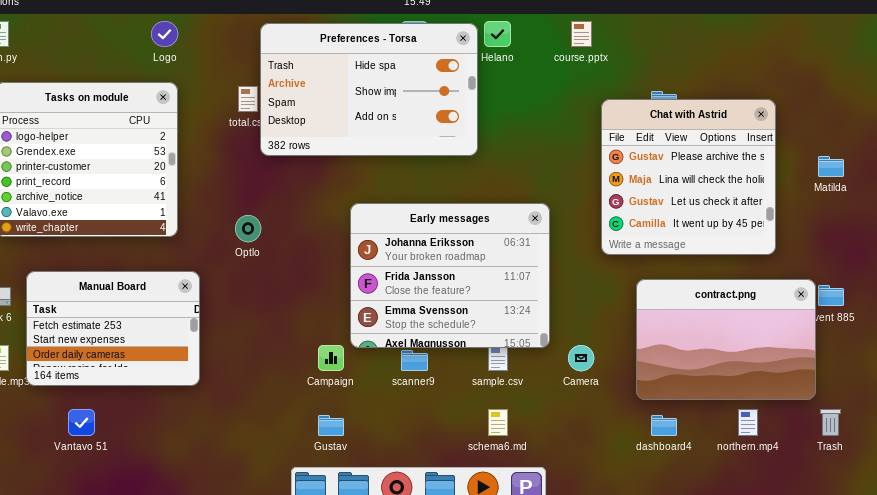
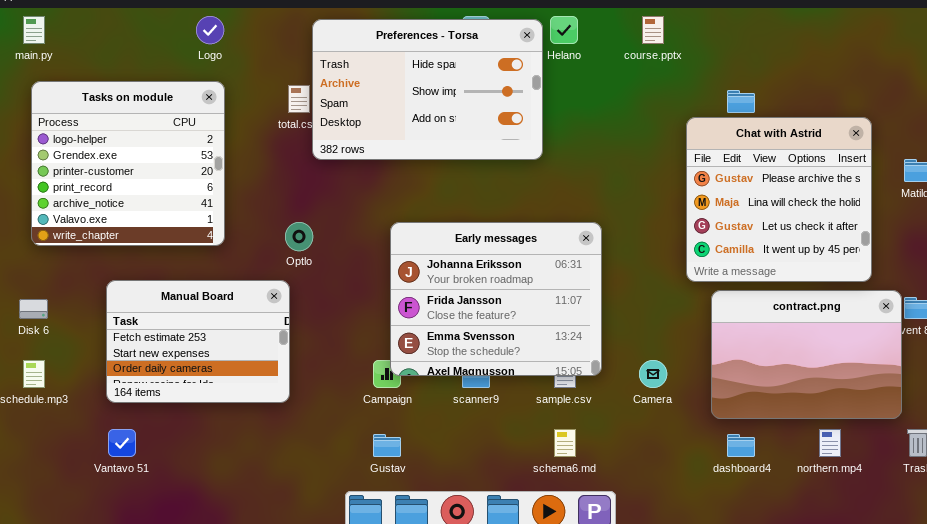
Chat with Astrid: [601,99,776,255] -> [686,117,872,282], moved
Early messages: [350,203,550,348] -> [390,222,602,376], moved
Manual Board: [26,271,200,386] -> [106,280,290,403], moved

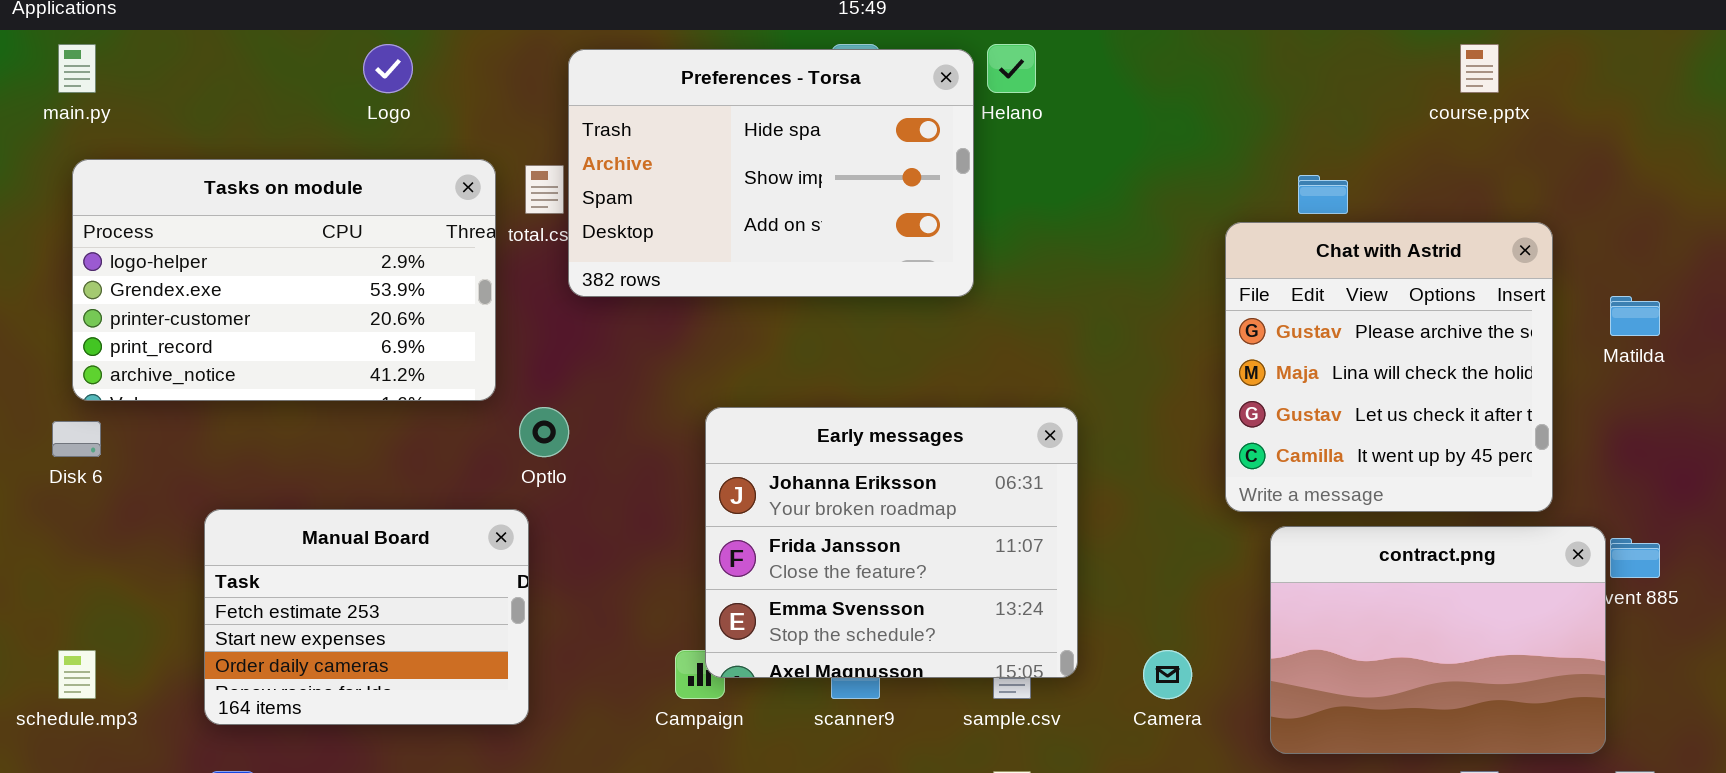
course.pptx: [642,16,664,44] -> [1460,44,1499,93], moved
Tasks on module: [31,81,225,246] -> [72,159,496,401], resized
Disk 6: [19,299,48,319] -> [52,421,101,457], moved

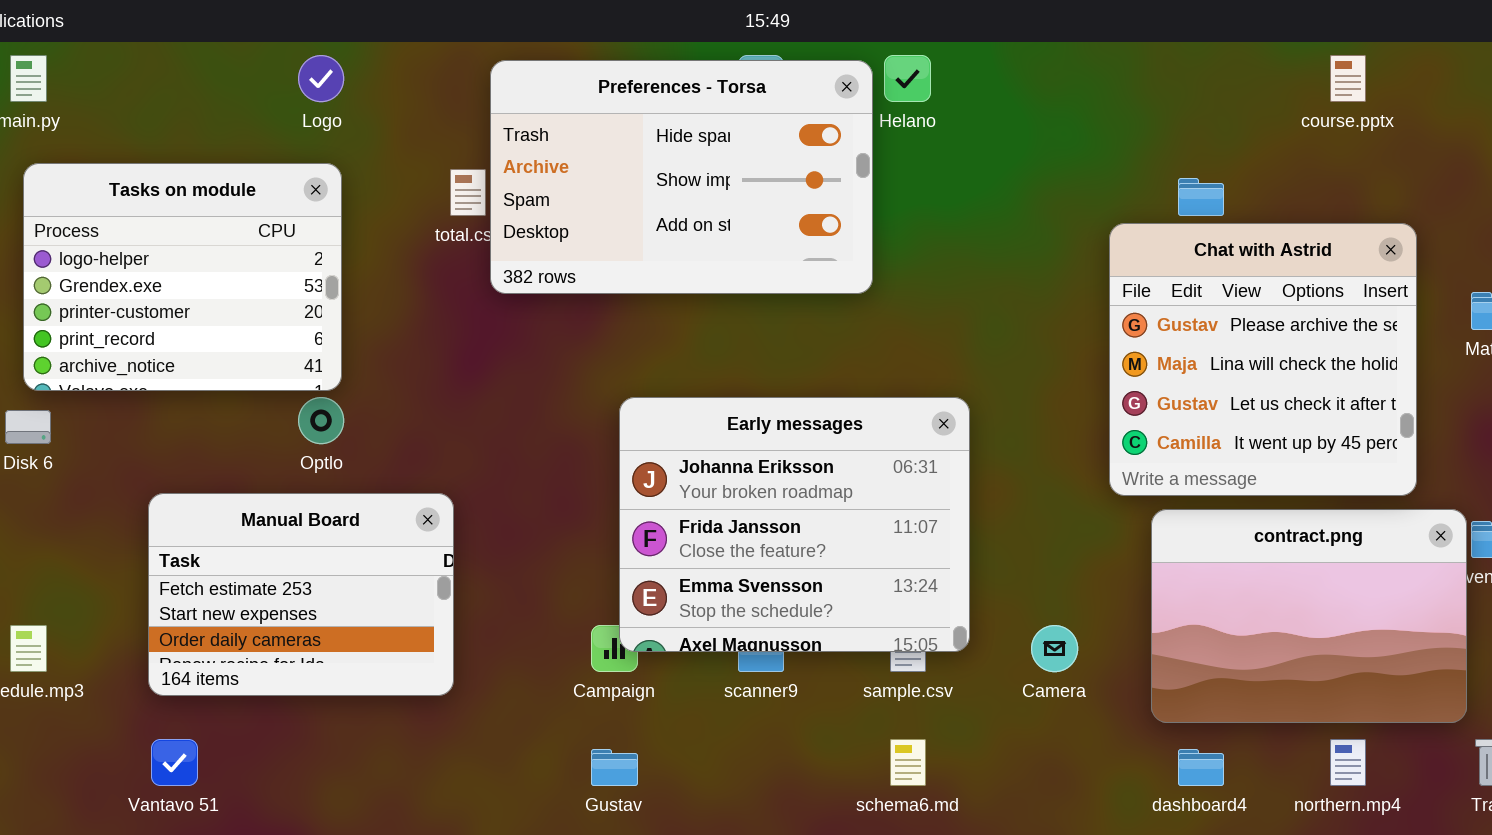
Tasks on module: [72,159,496,401] -> [23,163,342,391], resized
Optlo: [519,407,569,457] -> [298,397,344,444], moved

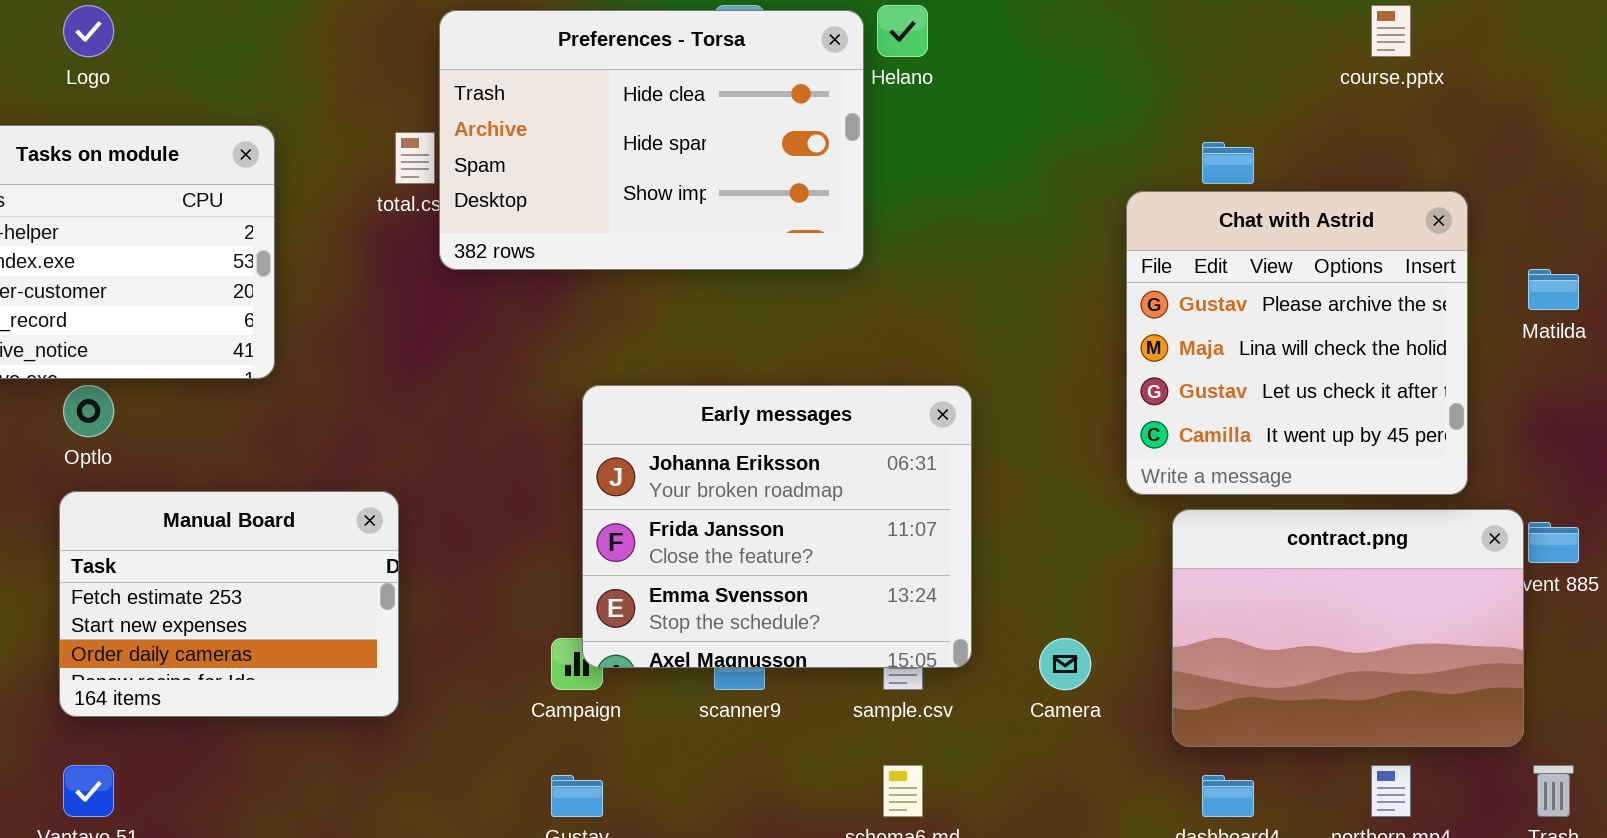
Logo: [298,55,344,102] -> [63,5,114,57], moved
Preferences - Torsa: [490,60,873,294] -> [439,10,864,270], scrolled up 1 row
Optlo: [298,397,344,444] -> [63,385,114,437], moved

